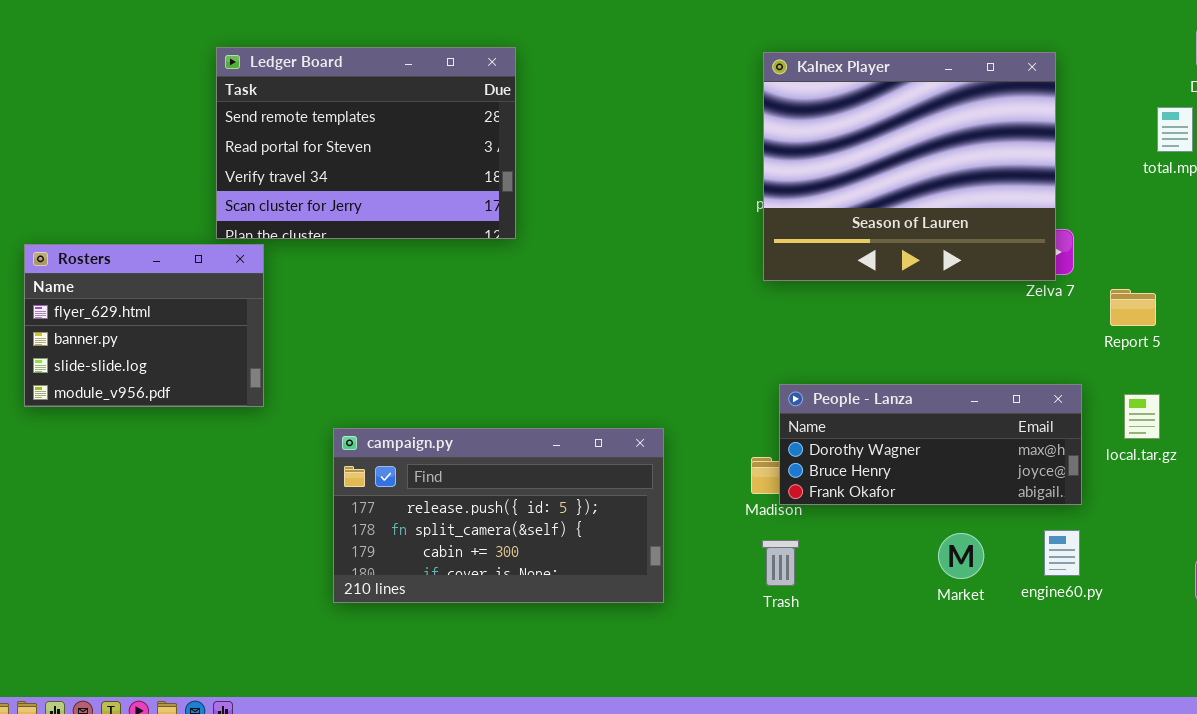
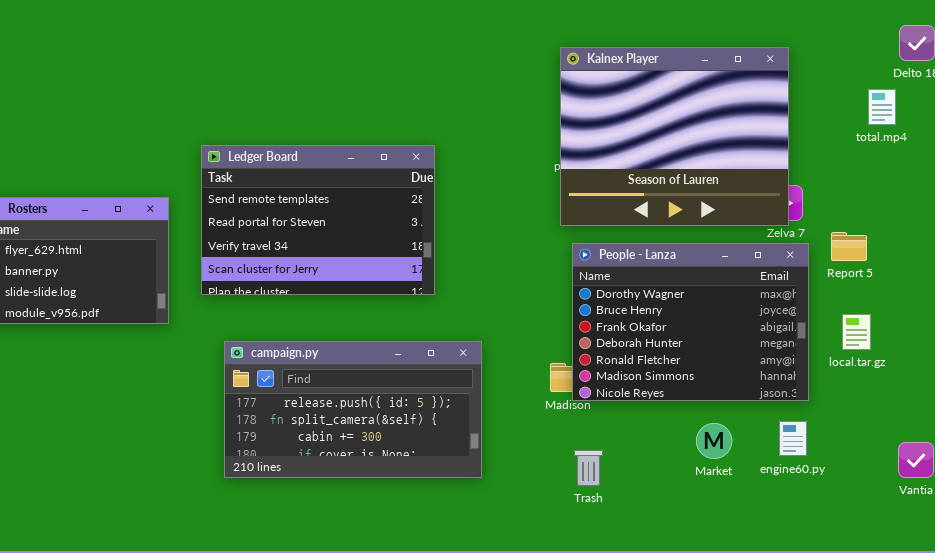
Ledger Board: [216,47,516,239] -> [201,145,435,295], moved
People - Lanza: [779,384,1082,505] -> [572,243,809,401], resized
Trash: [762,540,799,586] -> [574,450,603,486], moved

